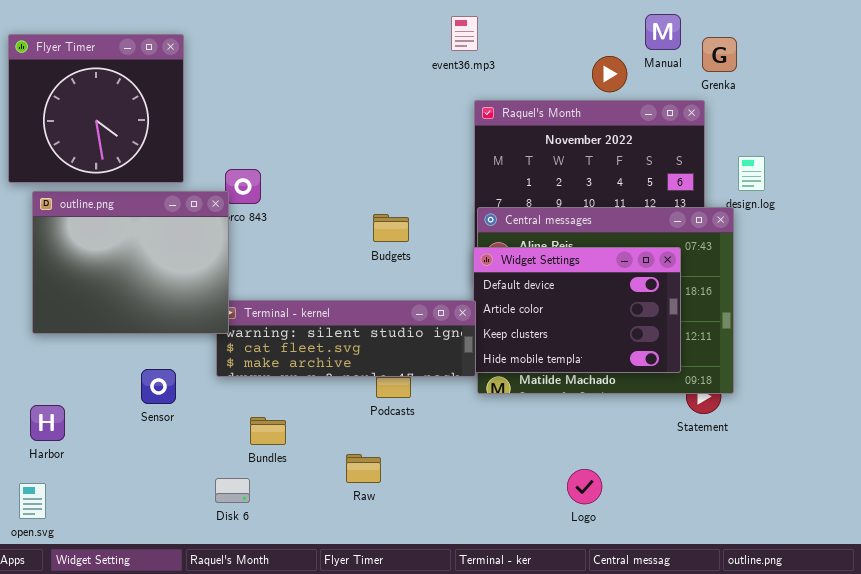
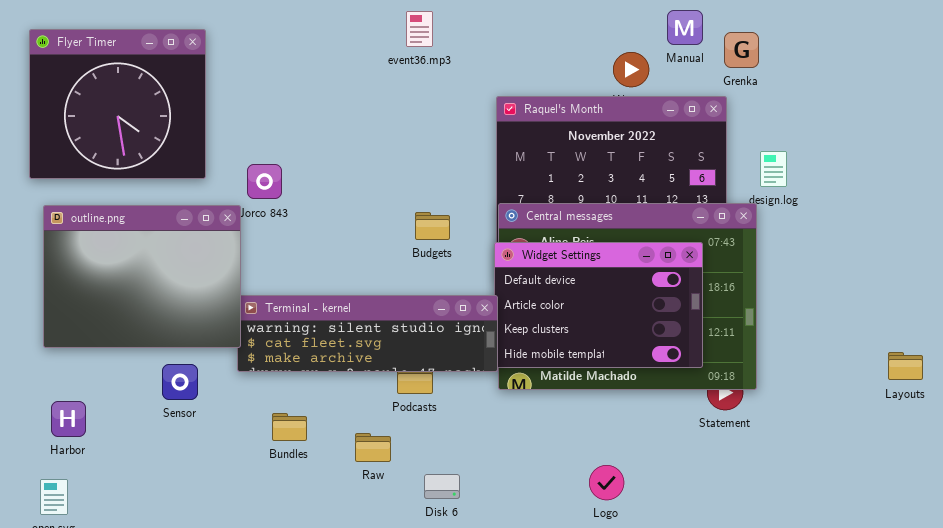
event36.mp3: [451,16,478,51] -> [406,11,433,47], moved
outline.png: [32,191,229,334] -> [43,205,241,348], moved
Budgets: [373,214,409,242] -> [415,212,450,240], moved
Raw: [346,454,381,483] -> [355,433,391,462], moved
Disk 6: [215,478,250,503] -> [424,474,460,499], moved

